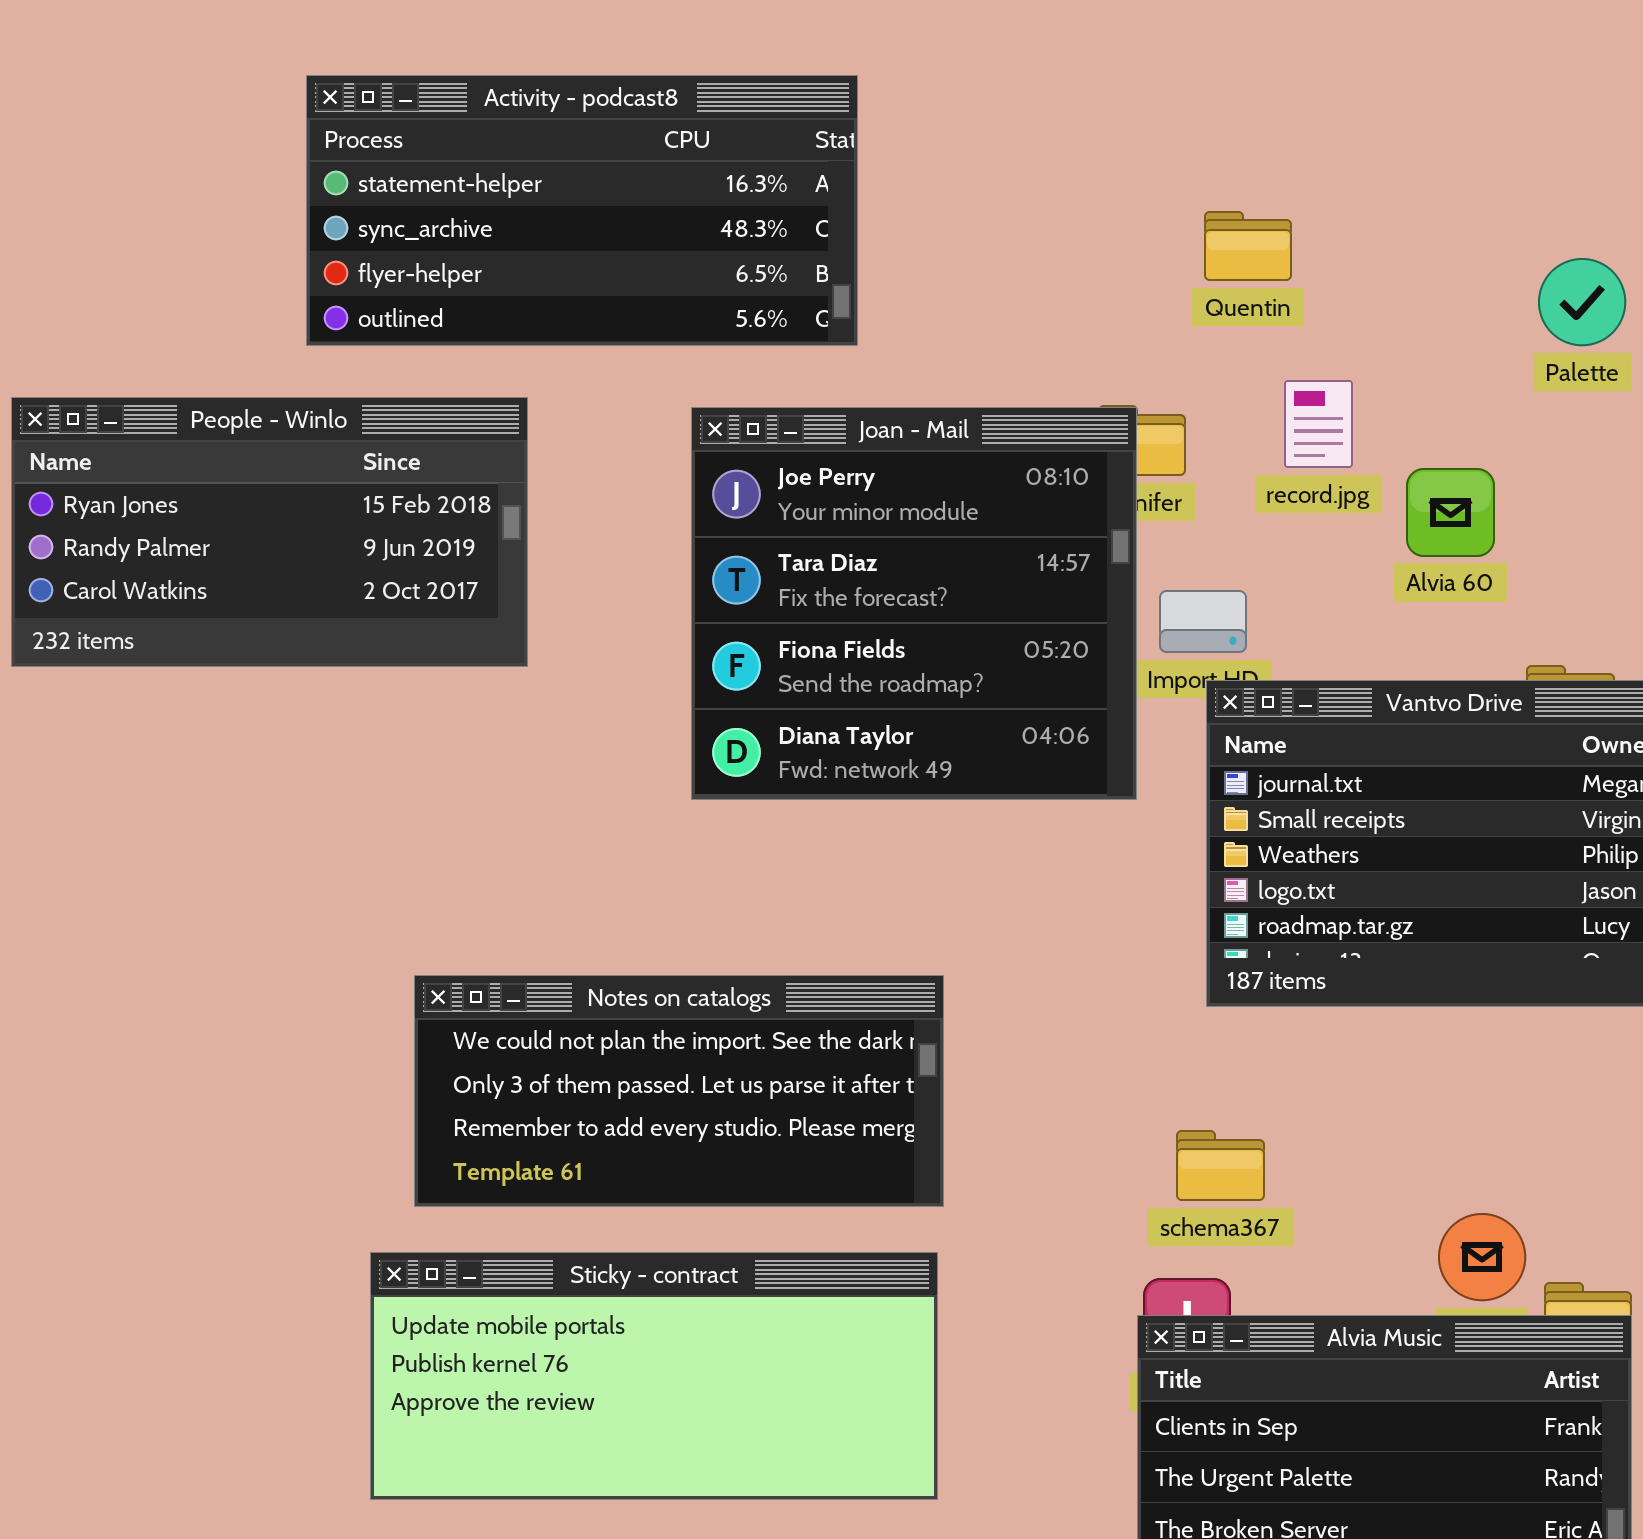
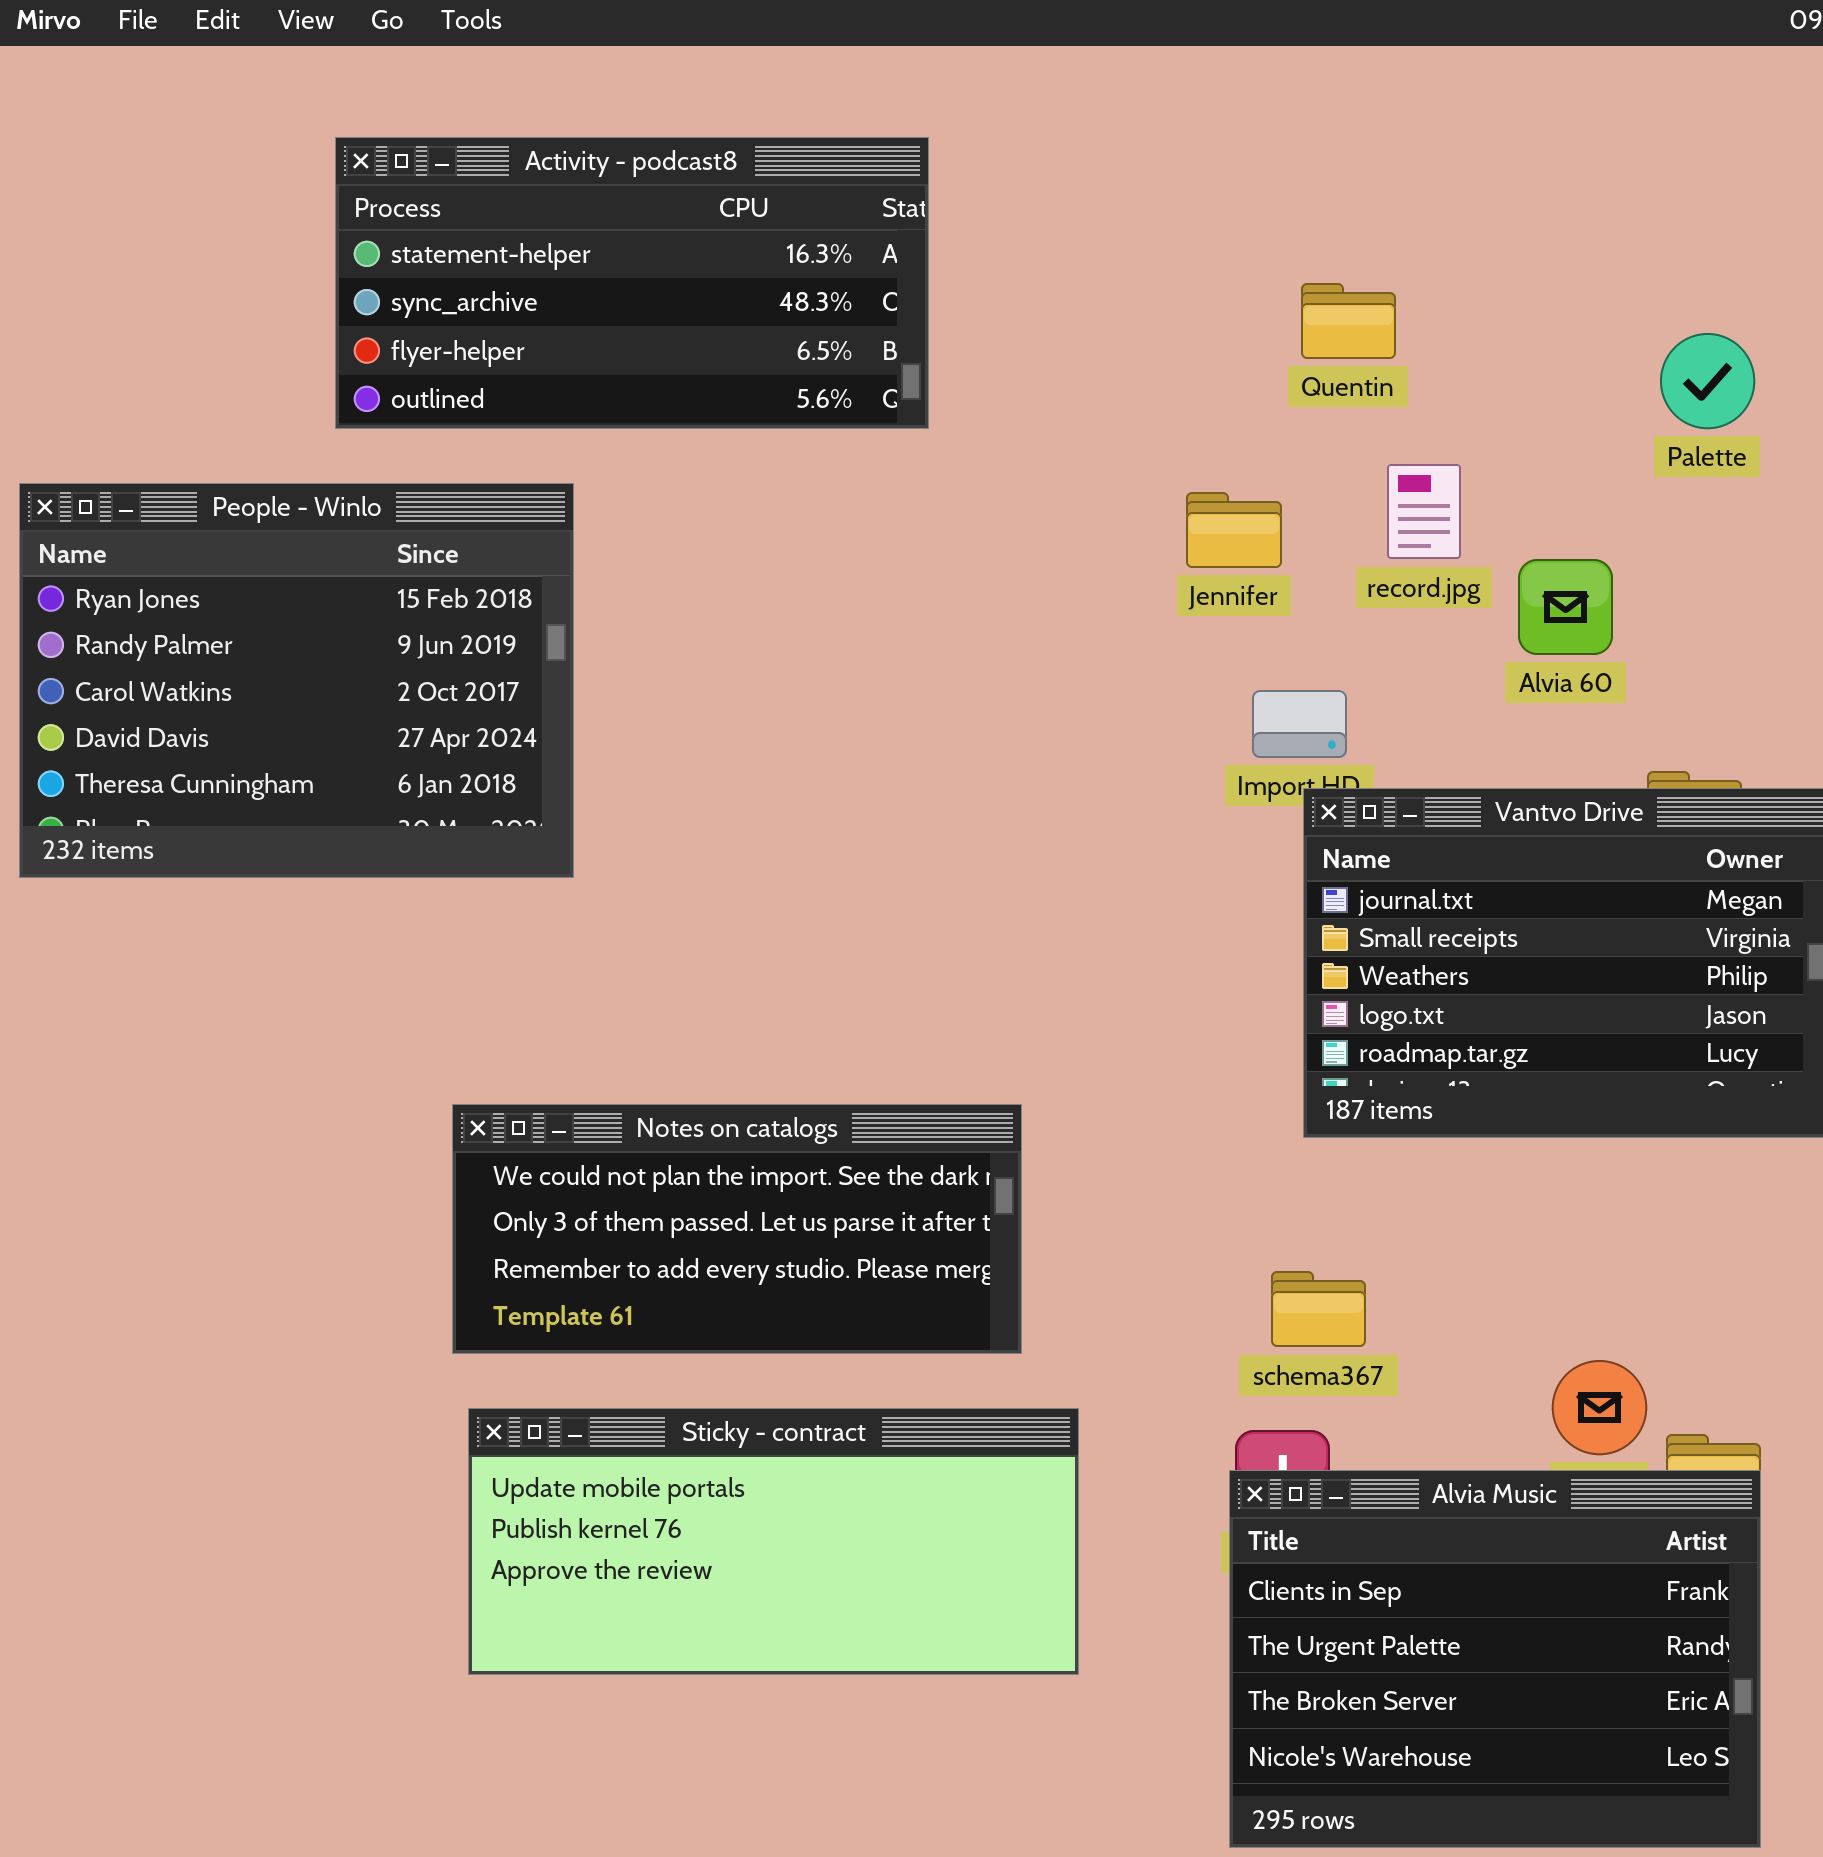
People - Winlo: [11,397,528,667] -> [19,483,574,878], resized
Joan - Mail: [691,407,1137,800] -> none, closed
Sticky - contract: [370,1252,938,1500] -> [468,1408,1079,1675], moved

